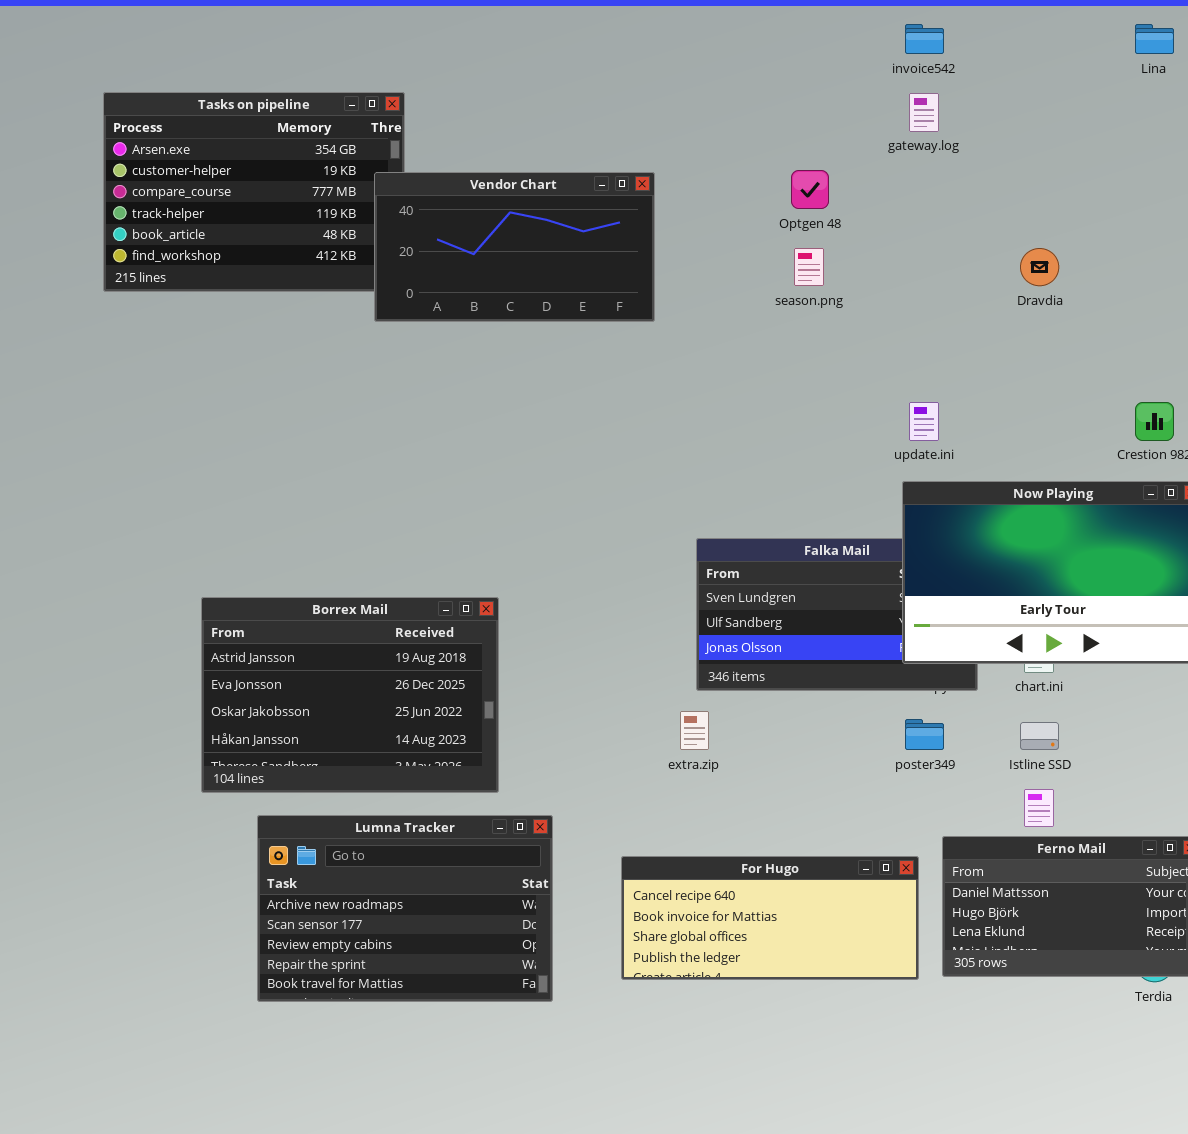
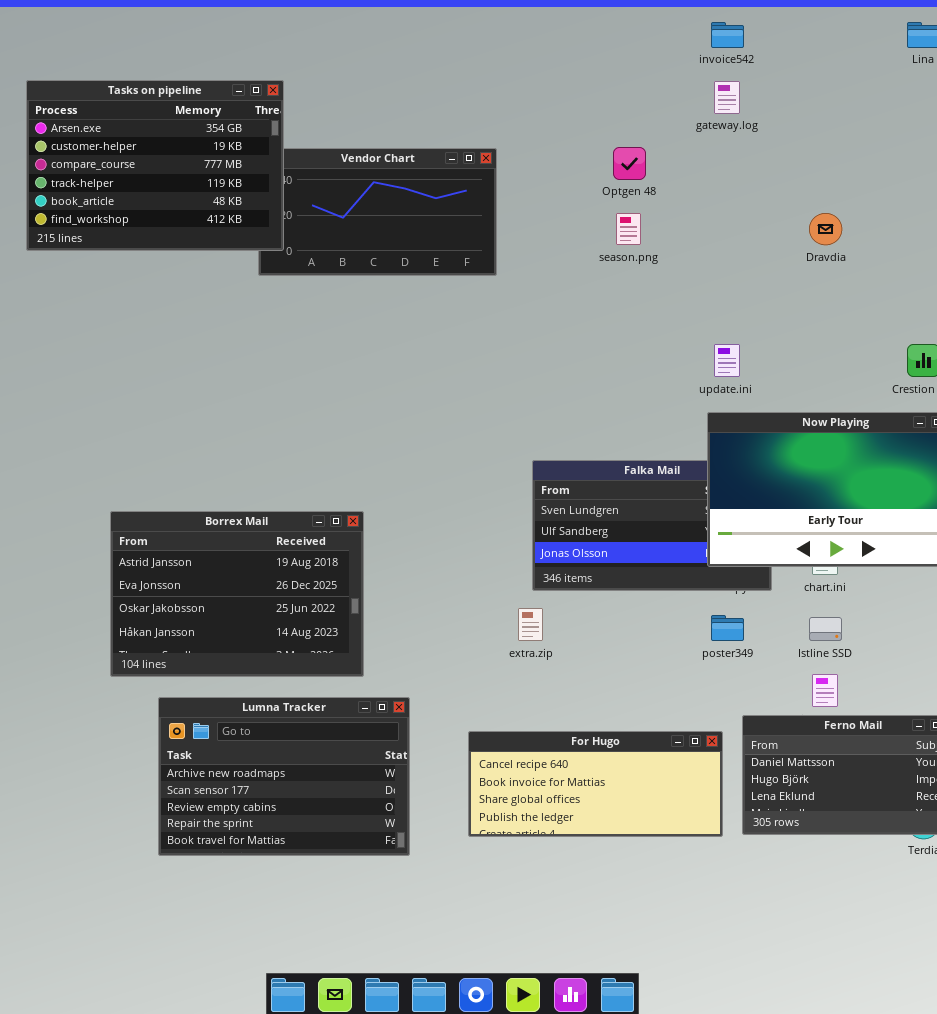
Tasks on pipeline: [103,92,405,292] -> [26,80,284,251], raised

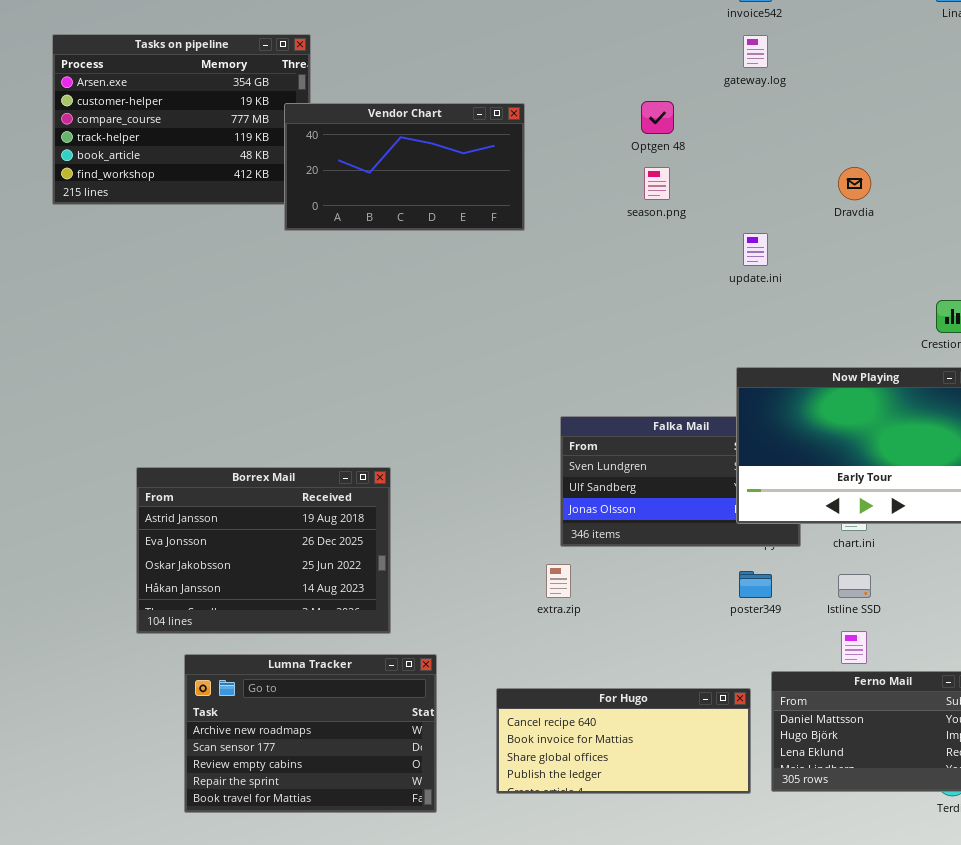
Vendor Chart: [258,148,497,276] -> [284,103,525,231], raised
update.ini: [714,344,740,377] -> [743,233,768,266], moved

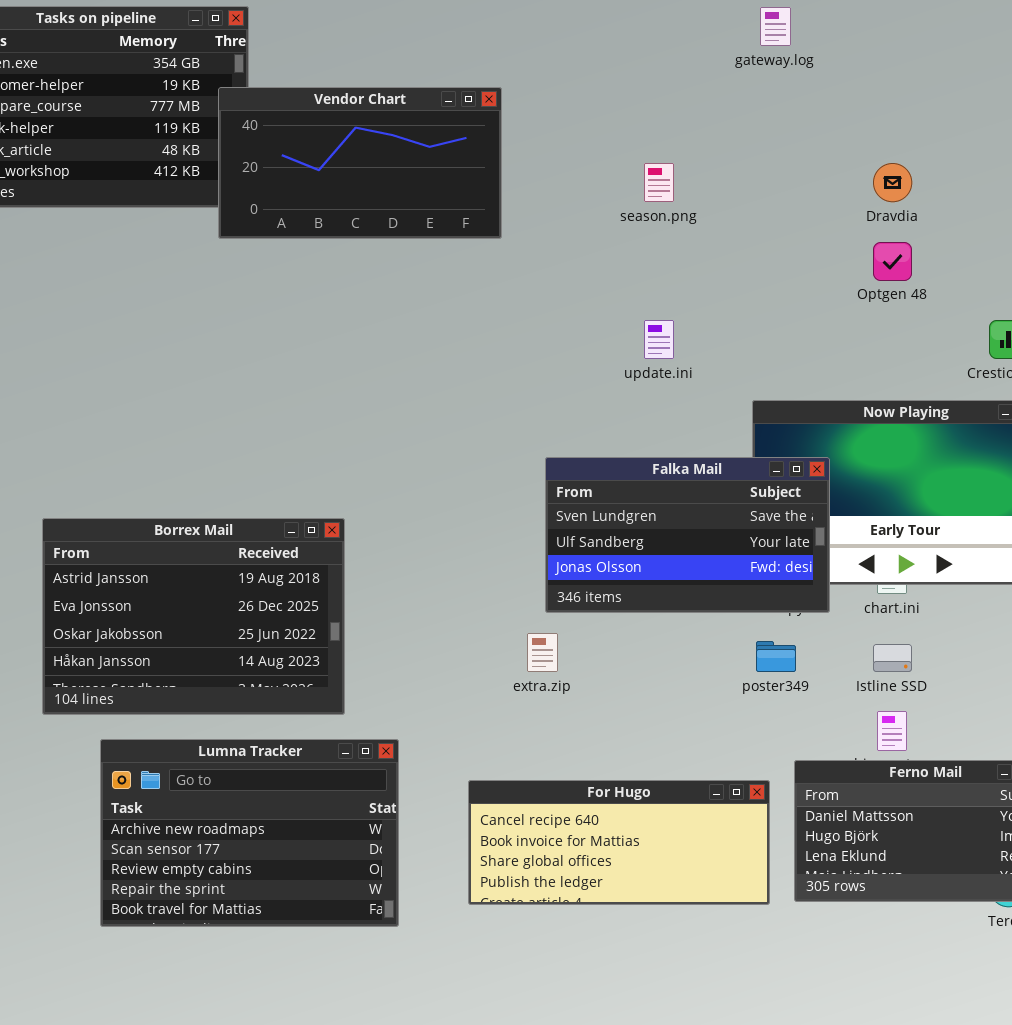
Optgen 48: [641,101,674,134] -> [873,242,912,281], moved
update.ini: [743,233,768,266] -> [644,320,674,359], moved
Falka Mail: [560,416,801,547] -> [545,457,830,613], raised

